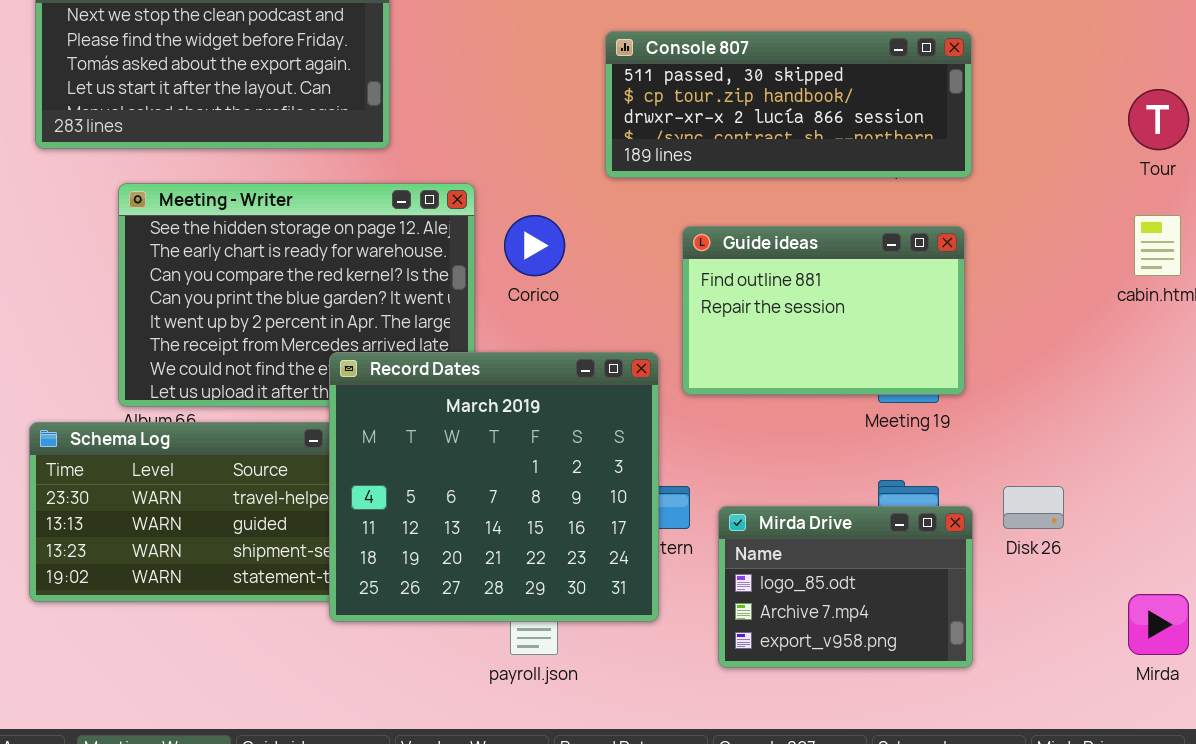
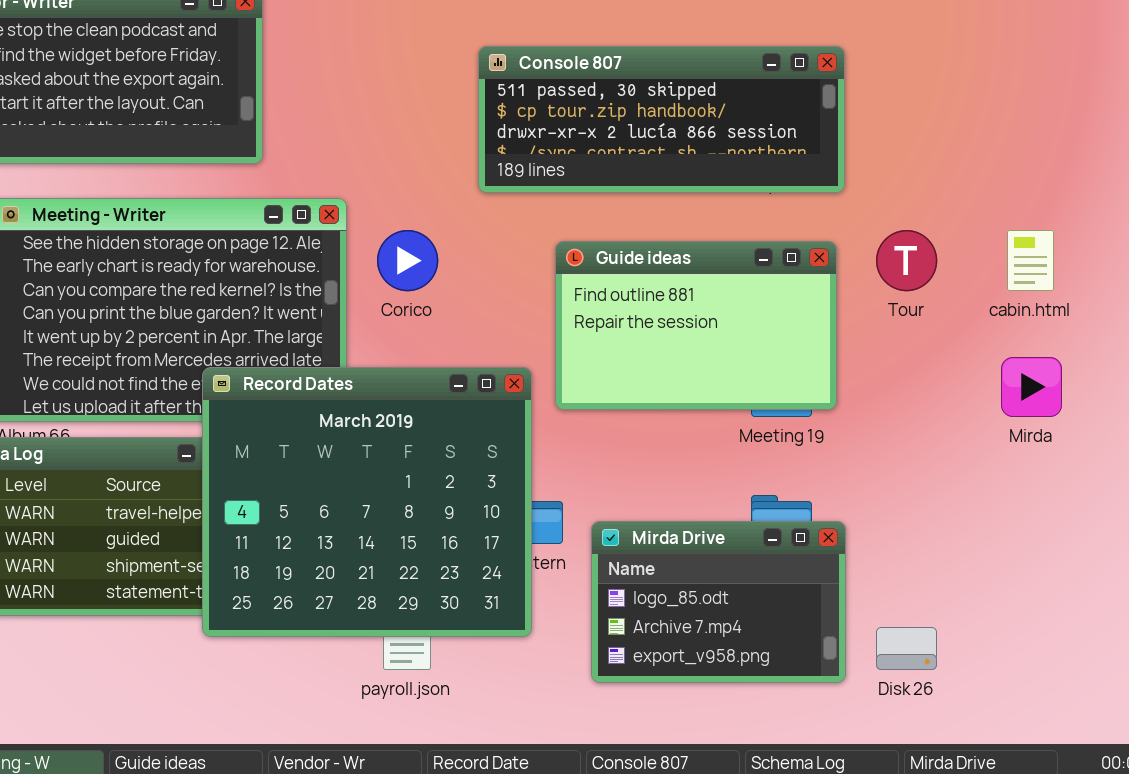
Tour: [1128,89,1189,150] -> [876,230,937,291], moved
Disk 26: [1003,486,1064,529] -> [876,627,937,670], moved
Mirda: [1128,594,1189,655] -> [1001,357,1062,417], moved

